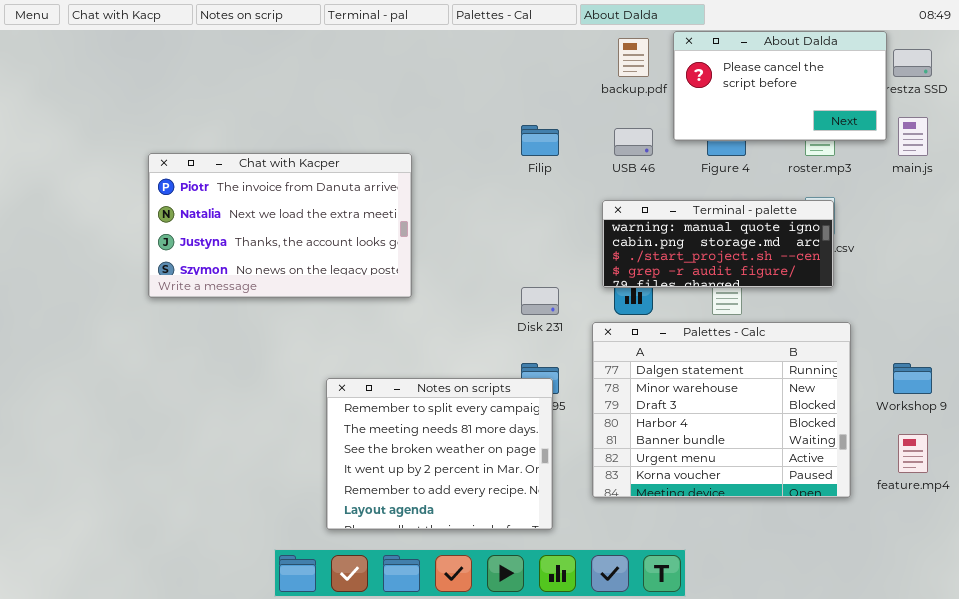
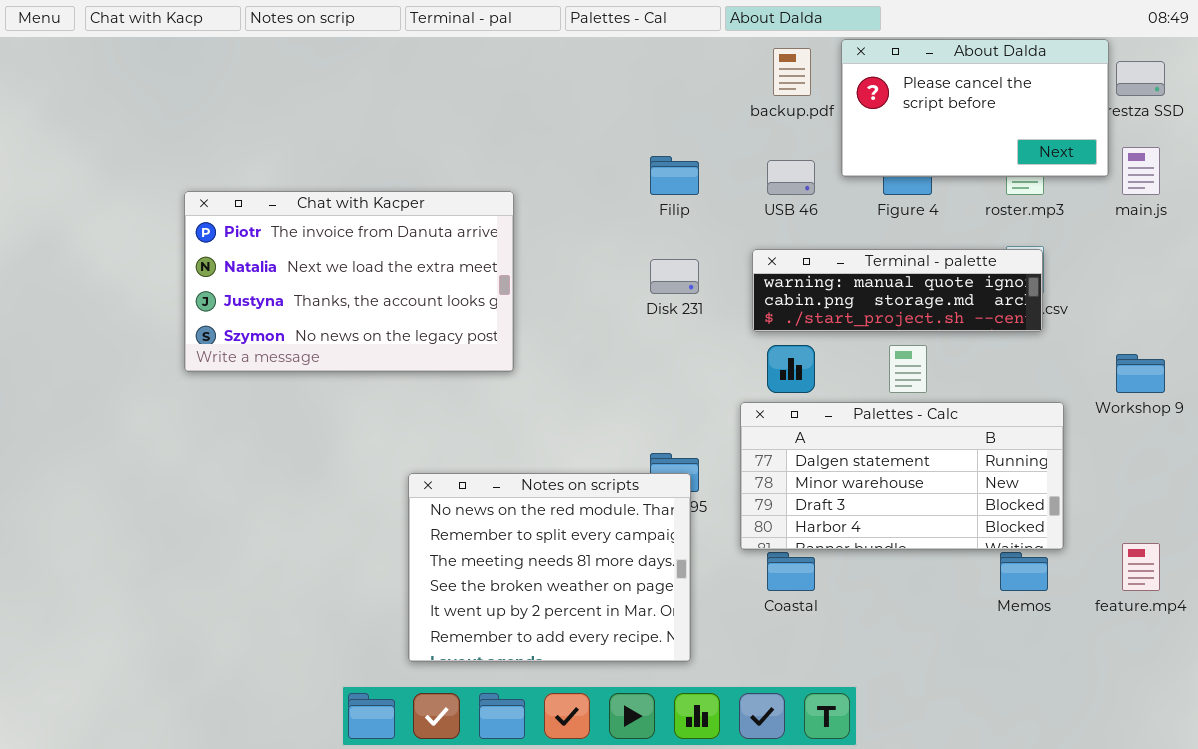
Terminal - palette: [602,200,834,288] -> [752,249,1043,332], resized
Disk 231: [521,287,559,315] -> [650,259,699,294], moved
Palettes - Calc: [592,322,851,498] -> [740,402,1064,550], resized
Workshop 9: [893,363,932,394] -> [1116,354,1165,393], moved
Notes on scripts: [326,378,553,530] -> [408,473,691,662], scrolled up 1 row

